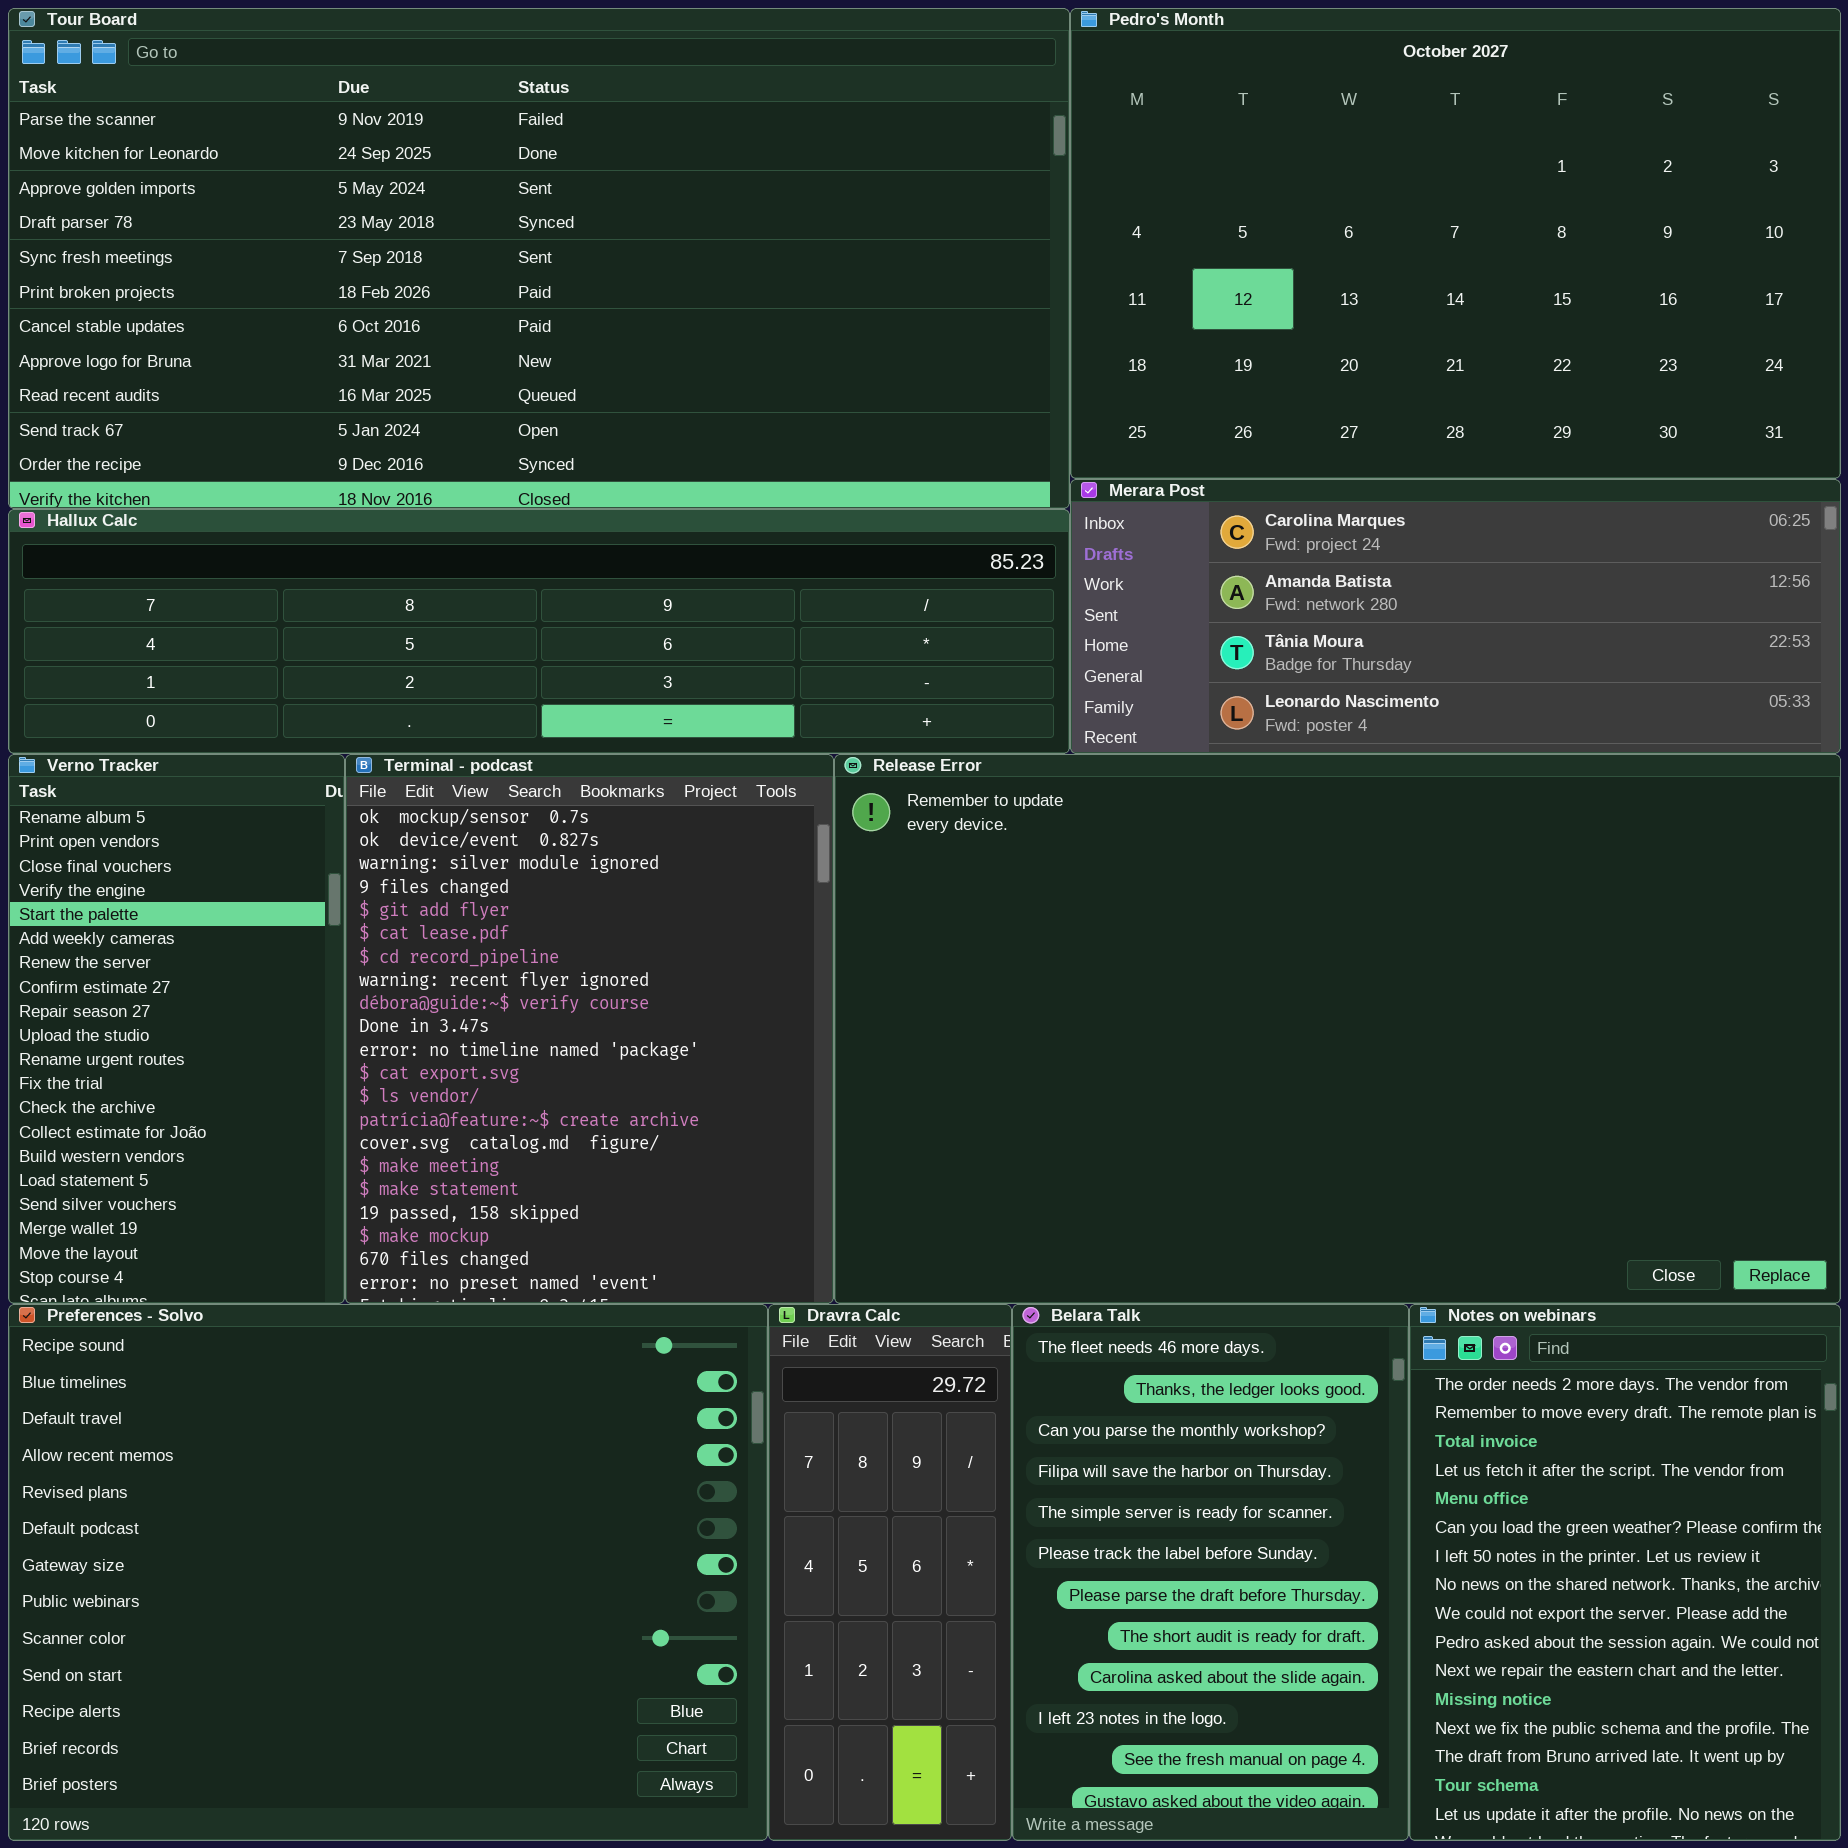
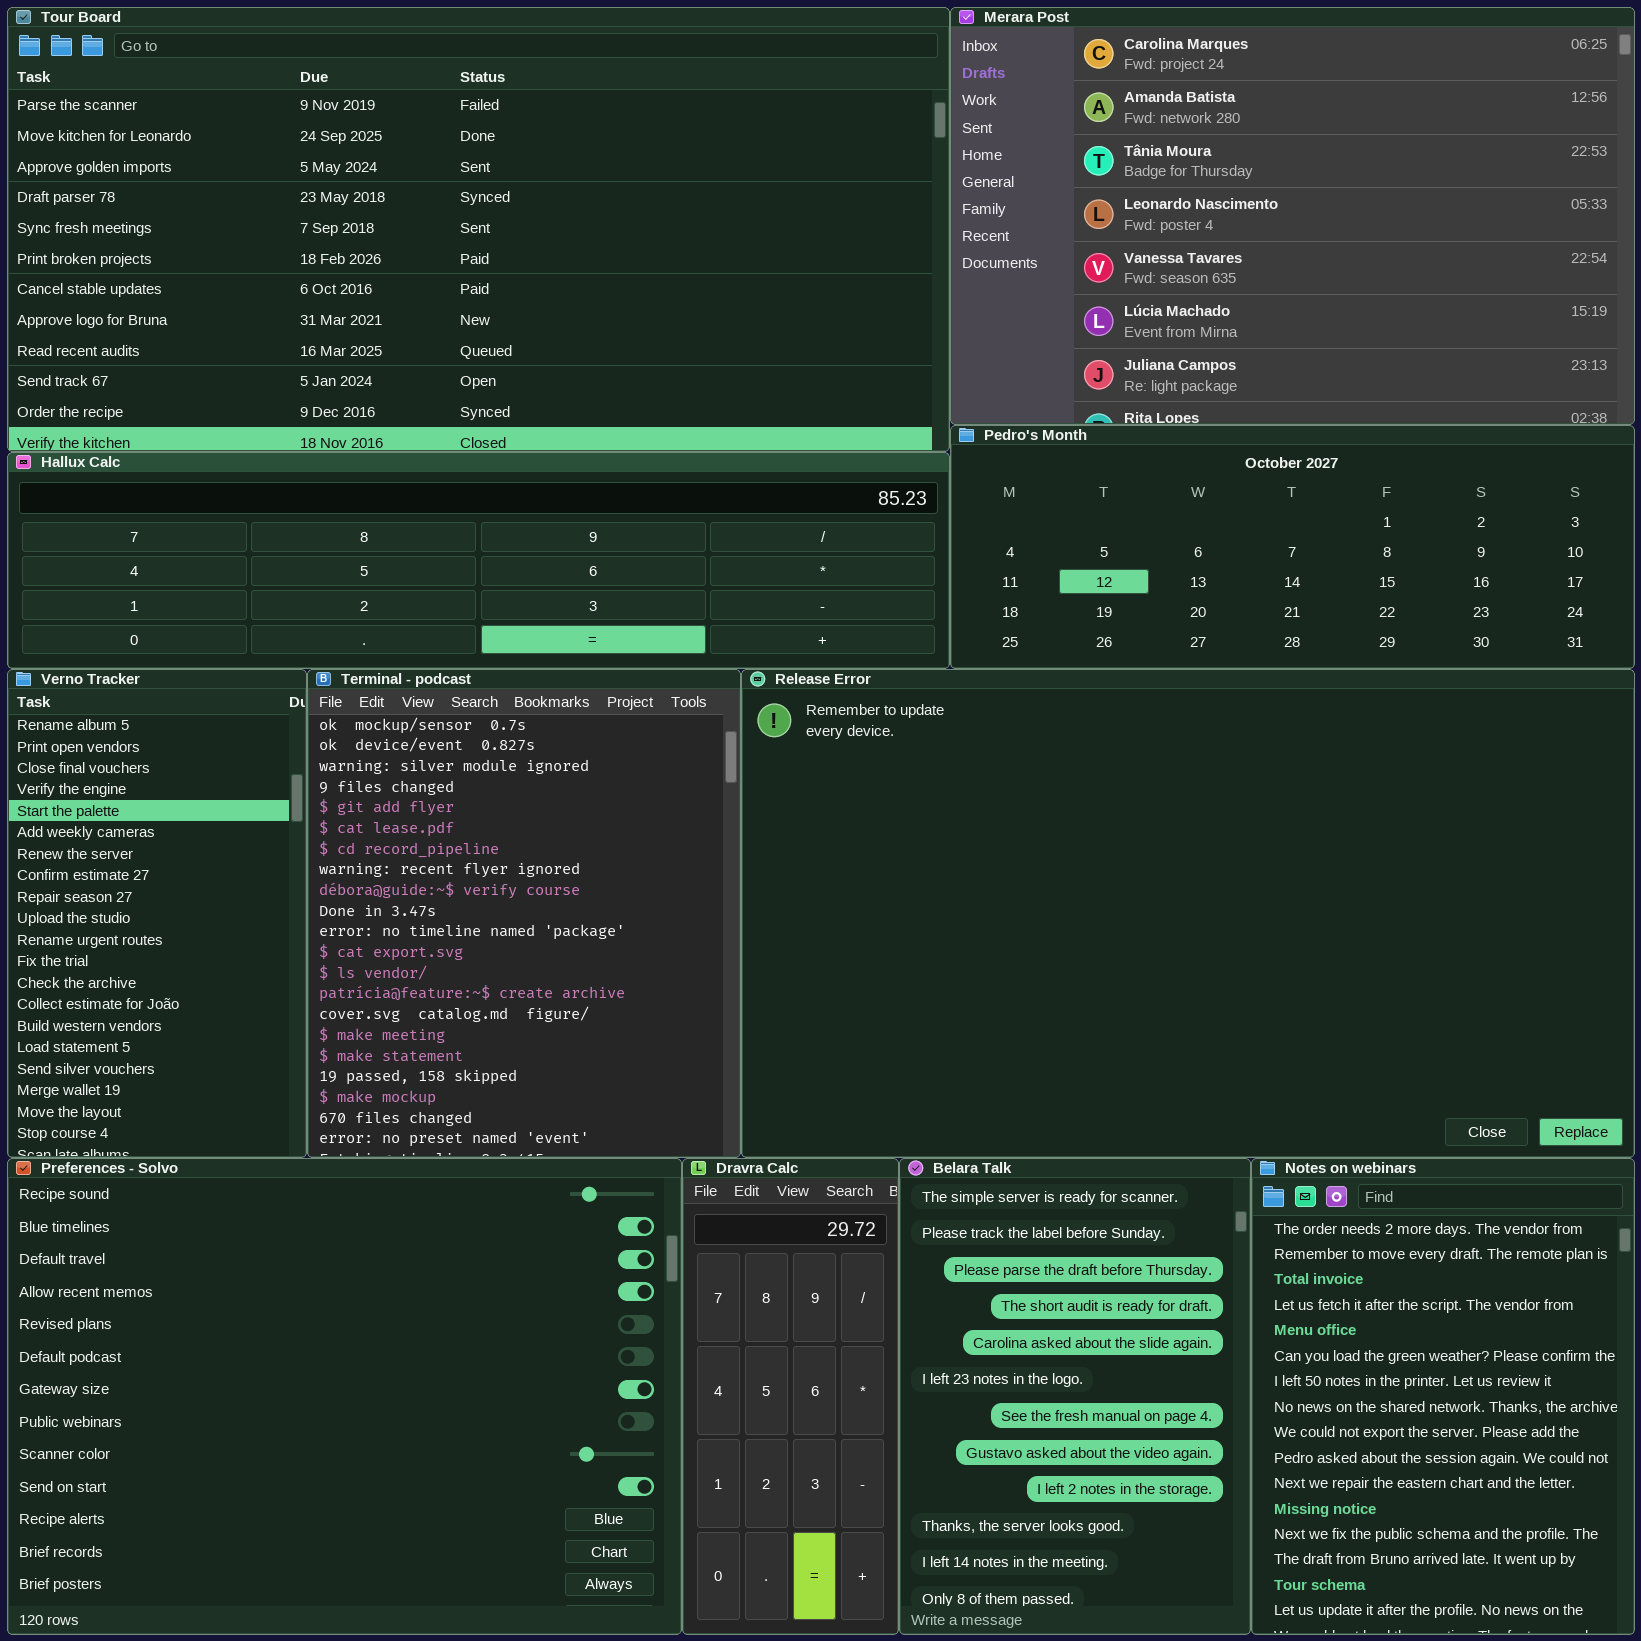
Pedro's Month: [1070,8,1841,479] -> [950,425,1635,669], moved, resized
Merara Post: [1070,479,1841,754] -> [950,7,1635,425], moved, resized
Belara Talk: [1012,1304,1409,1841] -> [899,1158,1251,1635], scrolled down 4 rows

